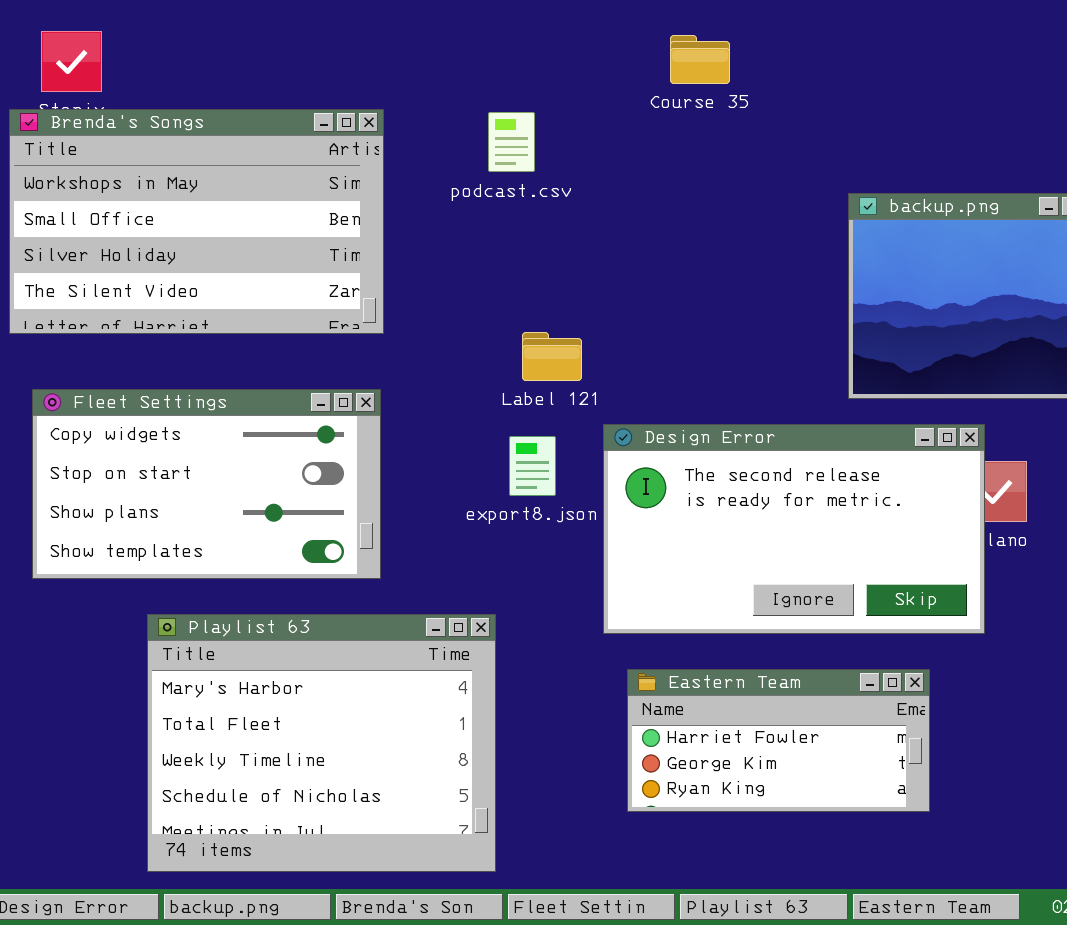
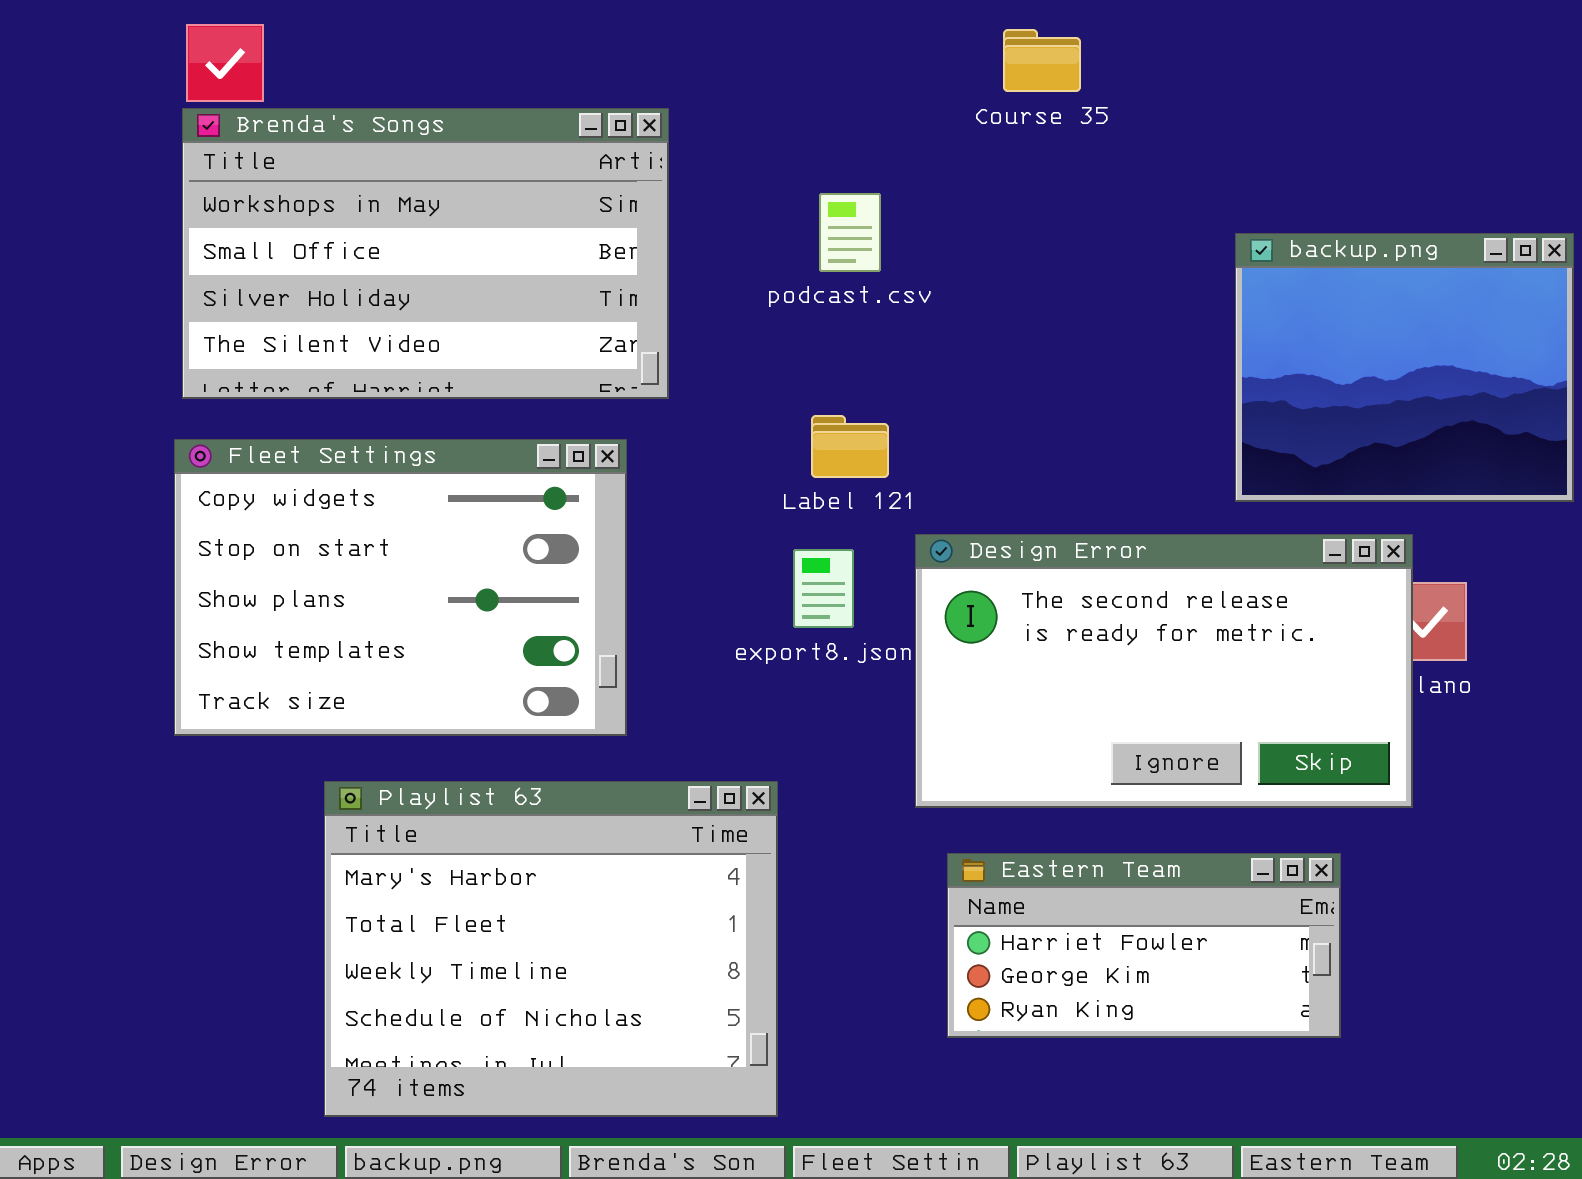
Brenda's Songs: [9,109,384,334] -> [182,108,669,399], moved
podcast.csv: [488,112,535,172] -> [819,193,881,272], moved
Fleet Settings: [32,389,381,579] -> [174,439,627,736], resized

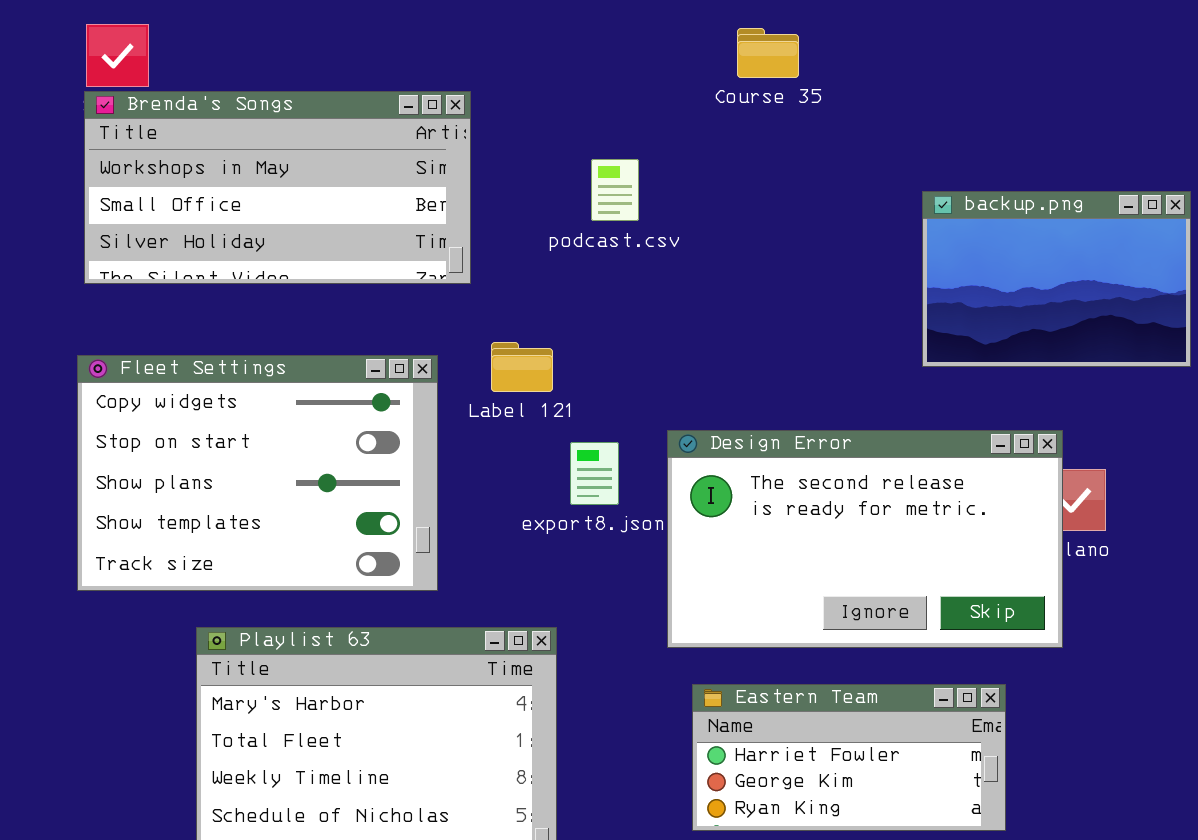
Brenda's Songs: [182,108,669,399] -> [84,91,471,284], resized
backup.png: [1235,233,1574,502] -> [922,191,1191,367], resized
Label 121: [811,415,889,478] -> [491,342,553,392], moved

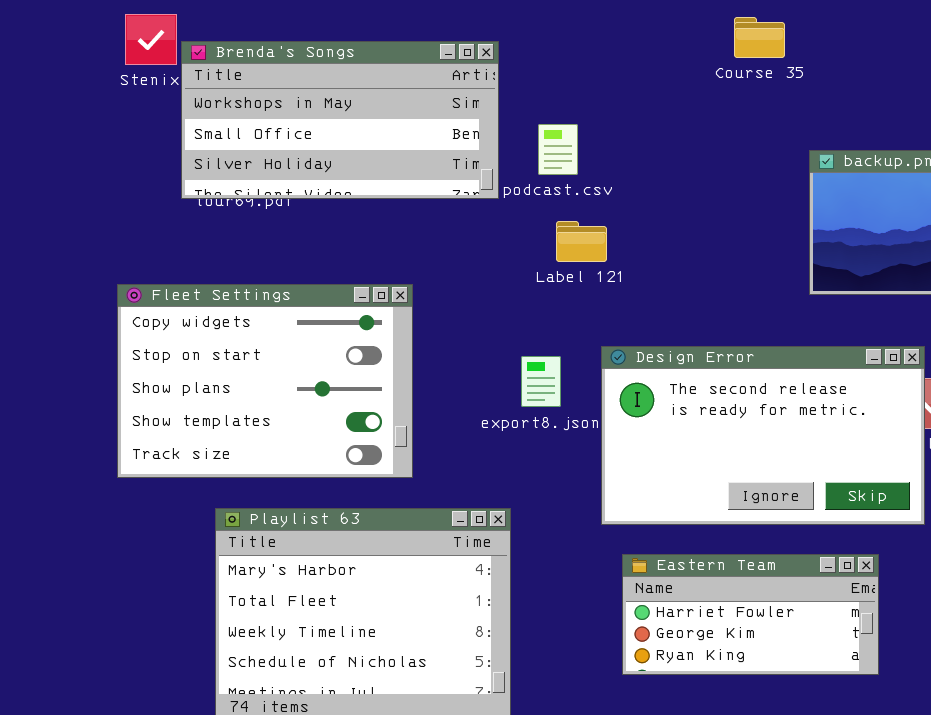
Course 35: [737,28,799,78] -> [734,17,785,58], moved
Brenda's Songs: [84,91,471,284] -> [181,41,499,199], moved
Label 121: [491,342,553,392] -> [556,221,607,262], moved

